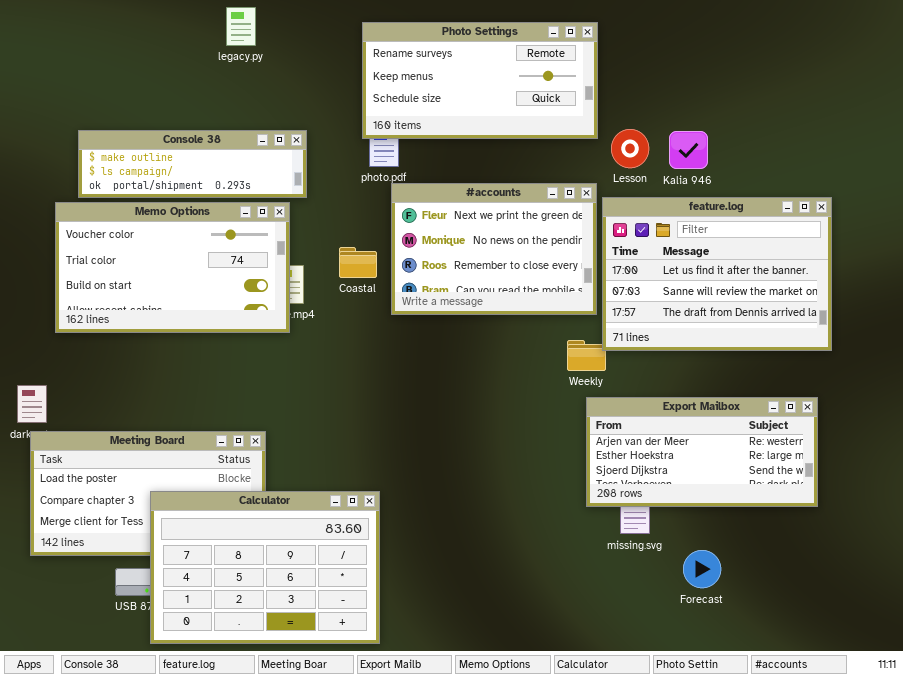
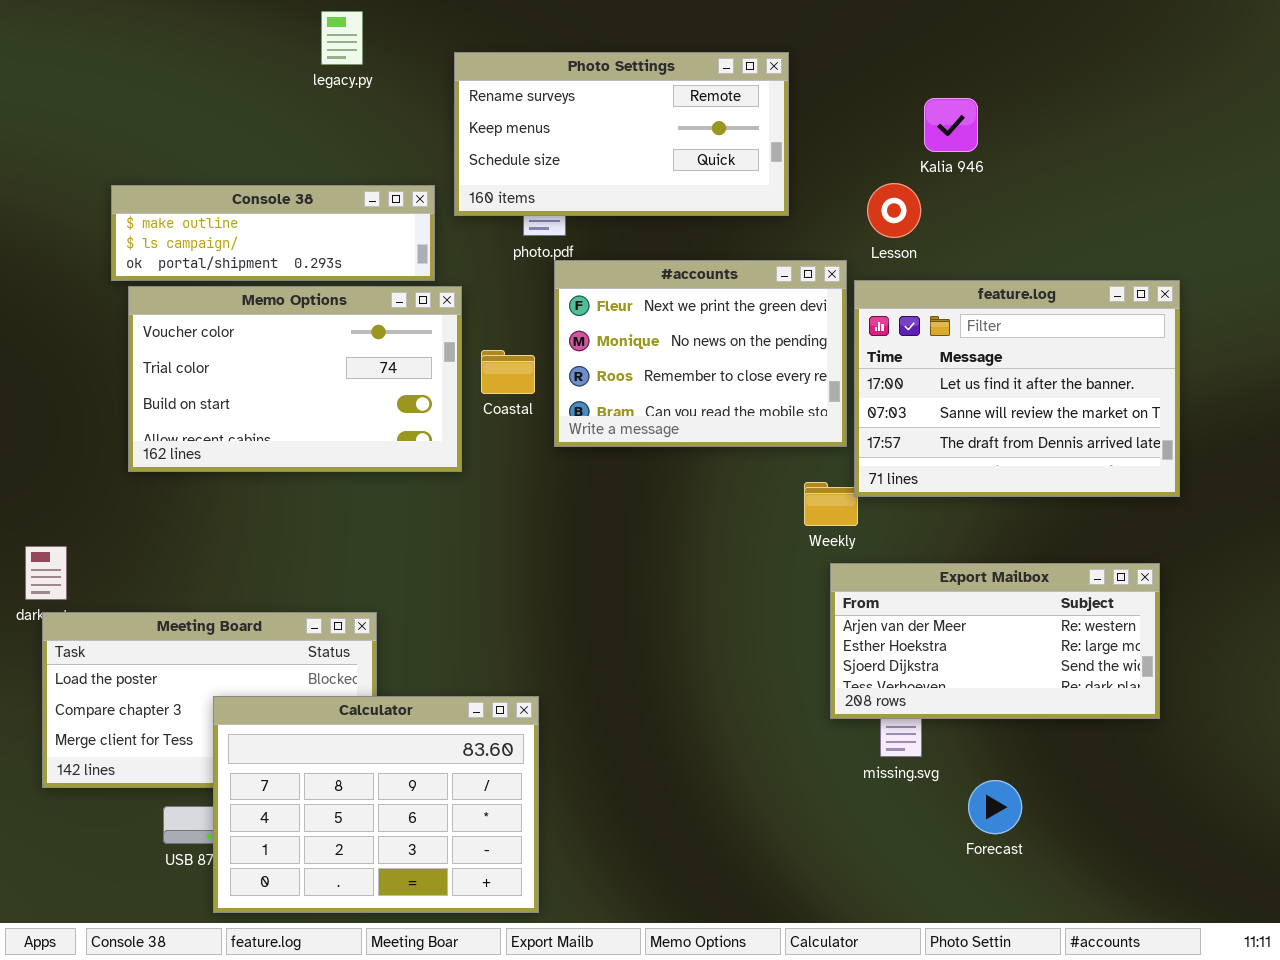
Photo Settings: [362,22,598,139] -> [454,52,789,216], moved
Kalia 946: [669,131,708,169] -> [924,98,978,152], moved
Memo Options: [55,202,290,333] -> [128,286,462,472], moved

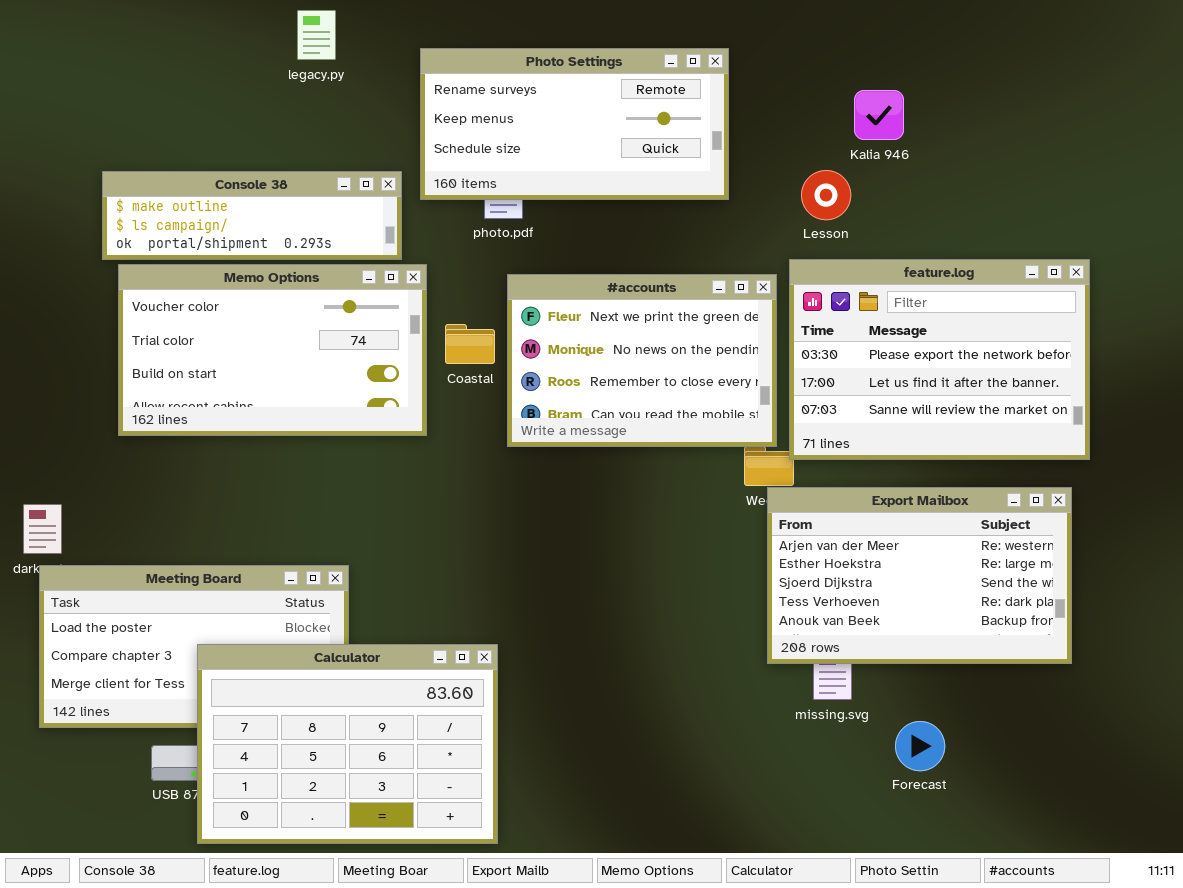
#accounts: [554,260,847,447] -> [507,274,777,447], moved
feature.log: [854,280,1180,497] -> [789,259,1090,460], scrolled up 1 row
Export Mailbox: [830,563,1160,719] -> [767,487,1072,664], resized

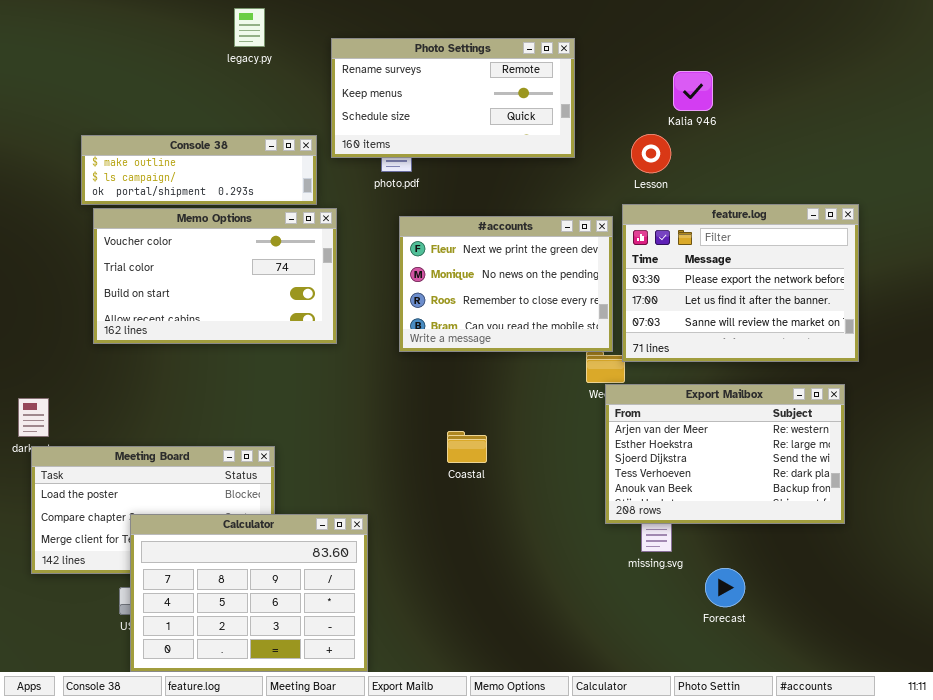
Coastal: [445,324,495,364] -> [447,431,487,463], moved
Calculator: [197,644,498,844] -> [130,514,368,672], moved

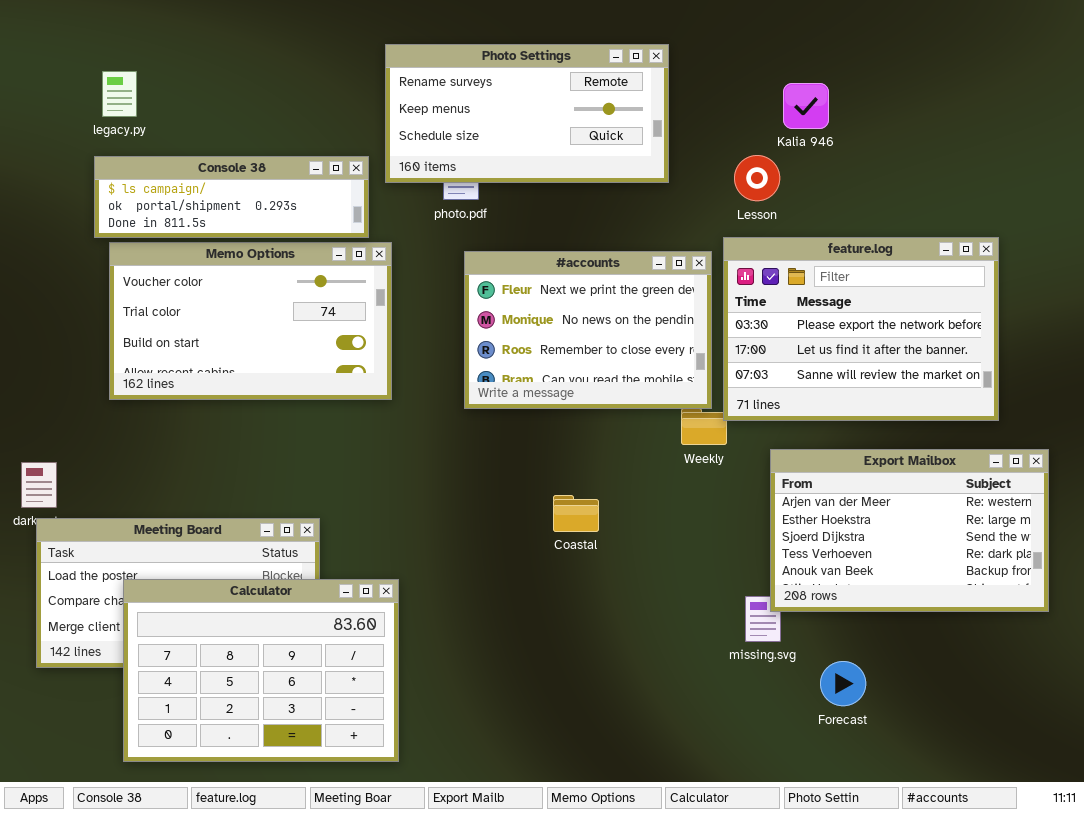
legacy.py: [234,8,265,47] -> [102,71,137,117], moved
Console 38: [81,135,317,205] -> [94,156,369,238], scrolled down 1 row
Export Mailbox: [605,384,845,524] -> [770,449,1049,612], moved
Coastal: [447,431,487,463] -> [553,495,599,532], moved
Calculator: [130,514,368,672] -> [123,579,399,762], moved

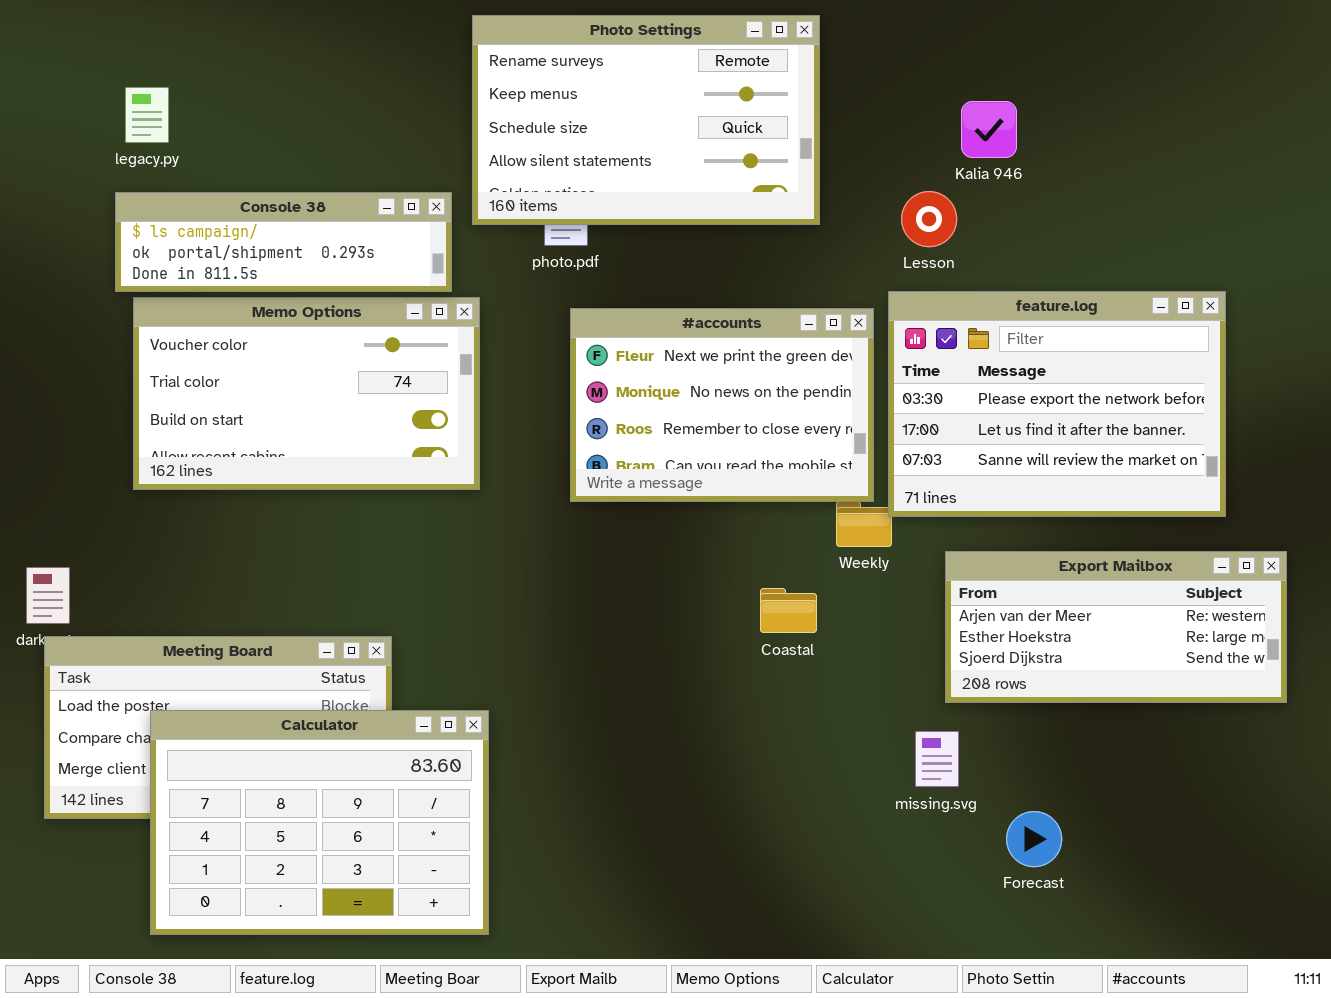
Photo Settings: [385,44,669,183] -> [472,15,820,225], resized
Export Mailbox: [770,449,1049,612] -> [945,551,1287,703], resized
Coastal: [553,495,599,532] -> [760,588,817,633], moved

